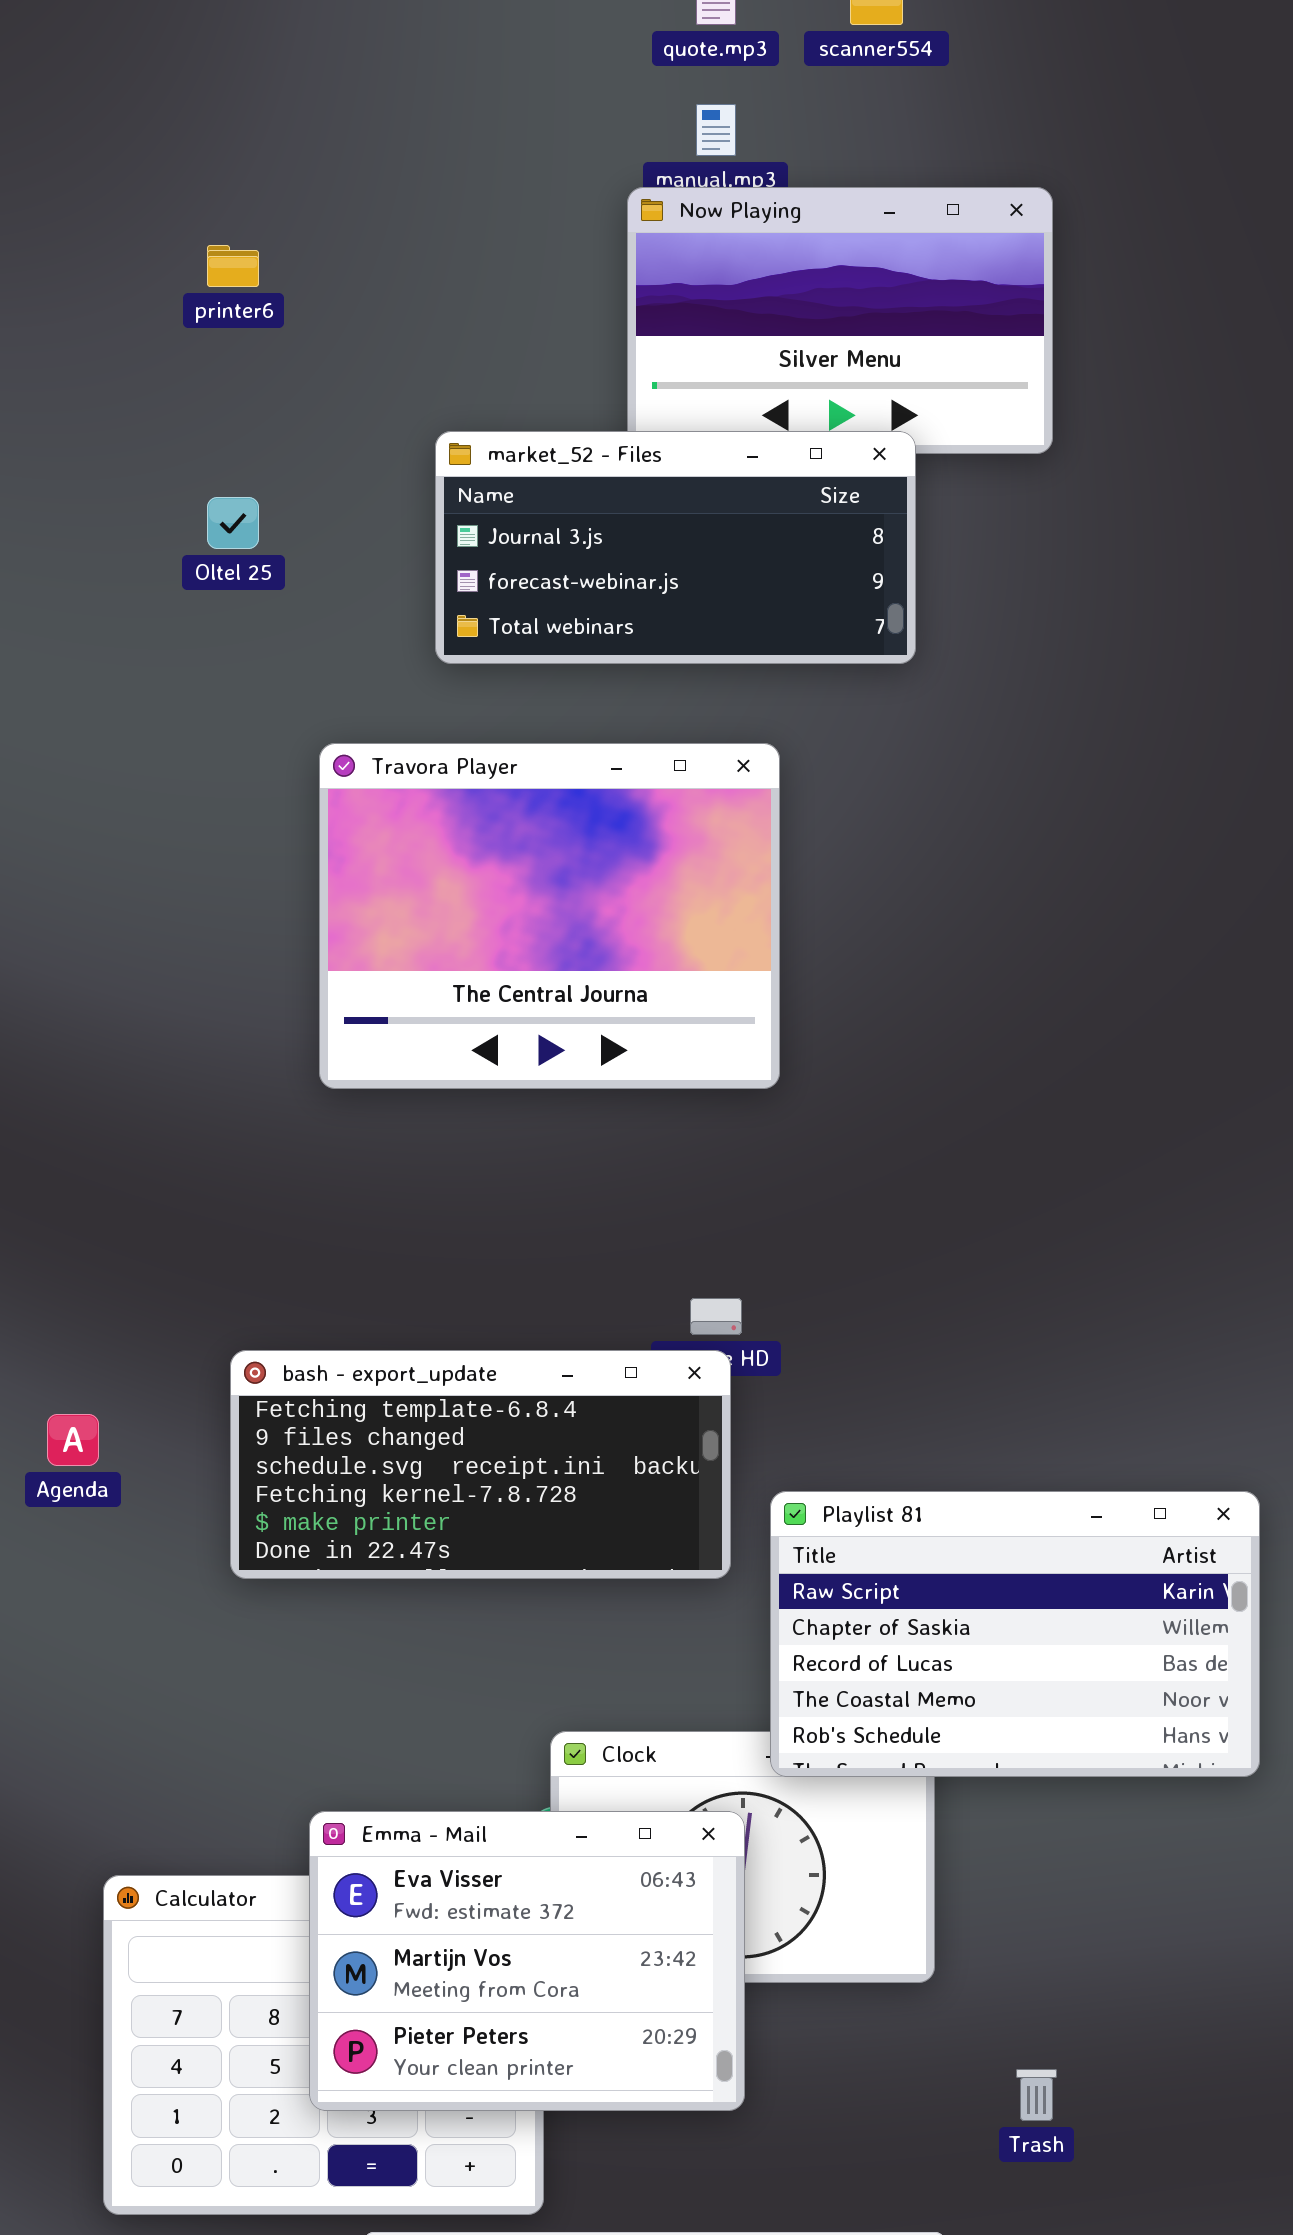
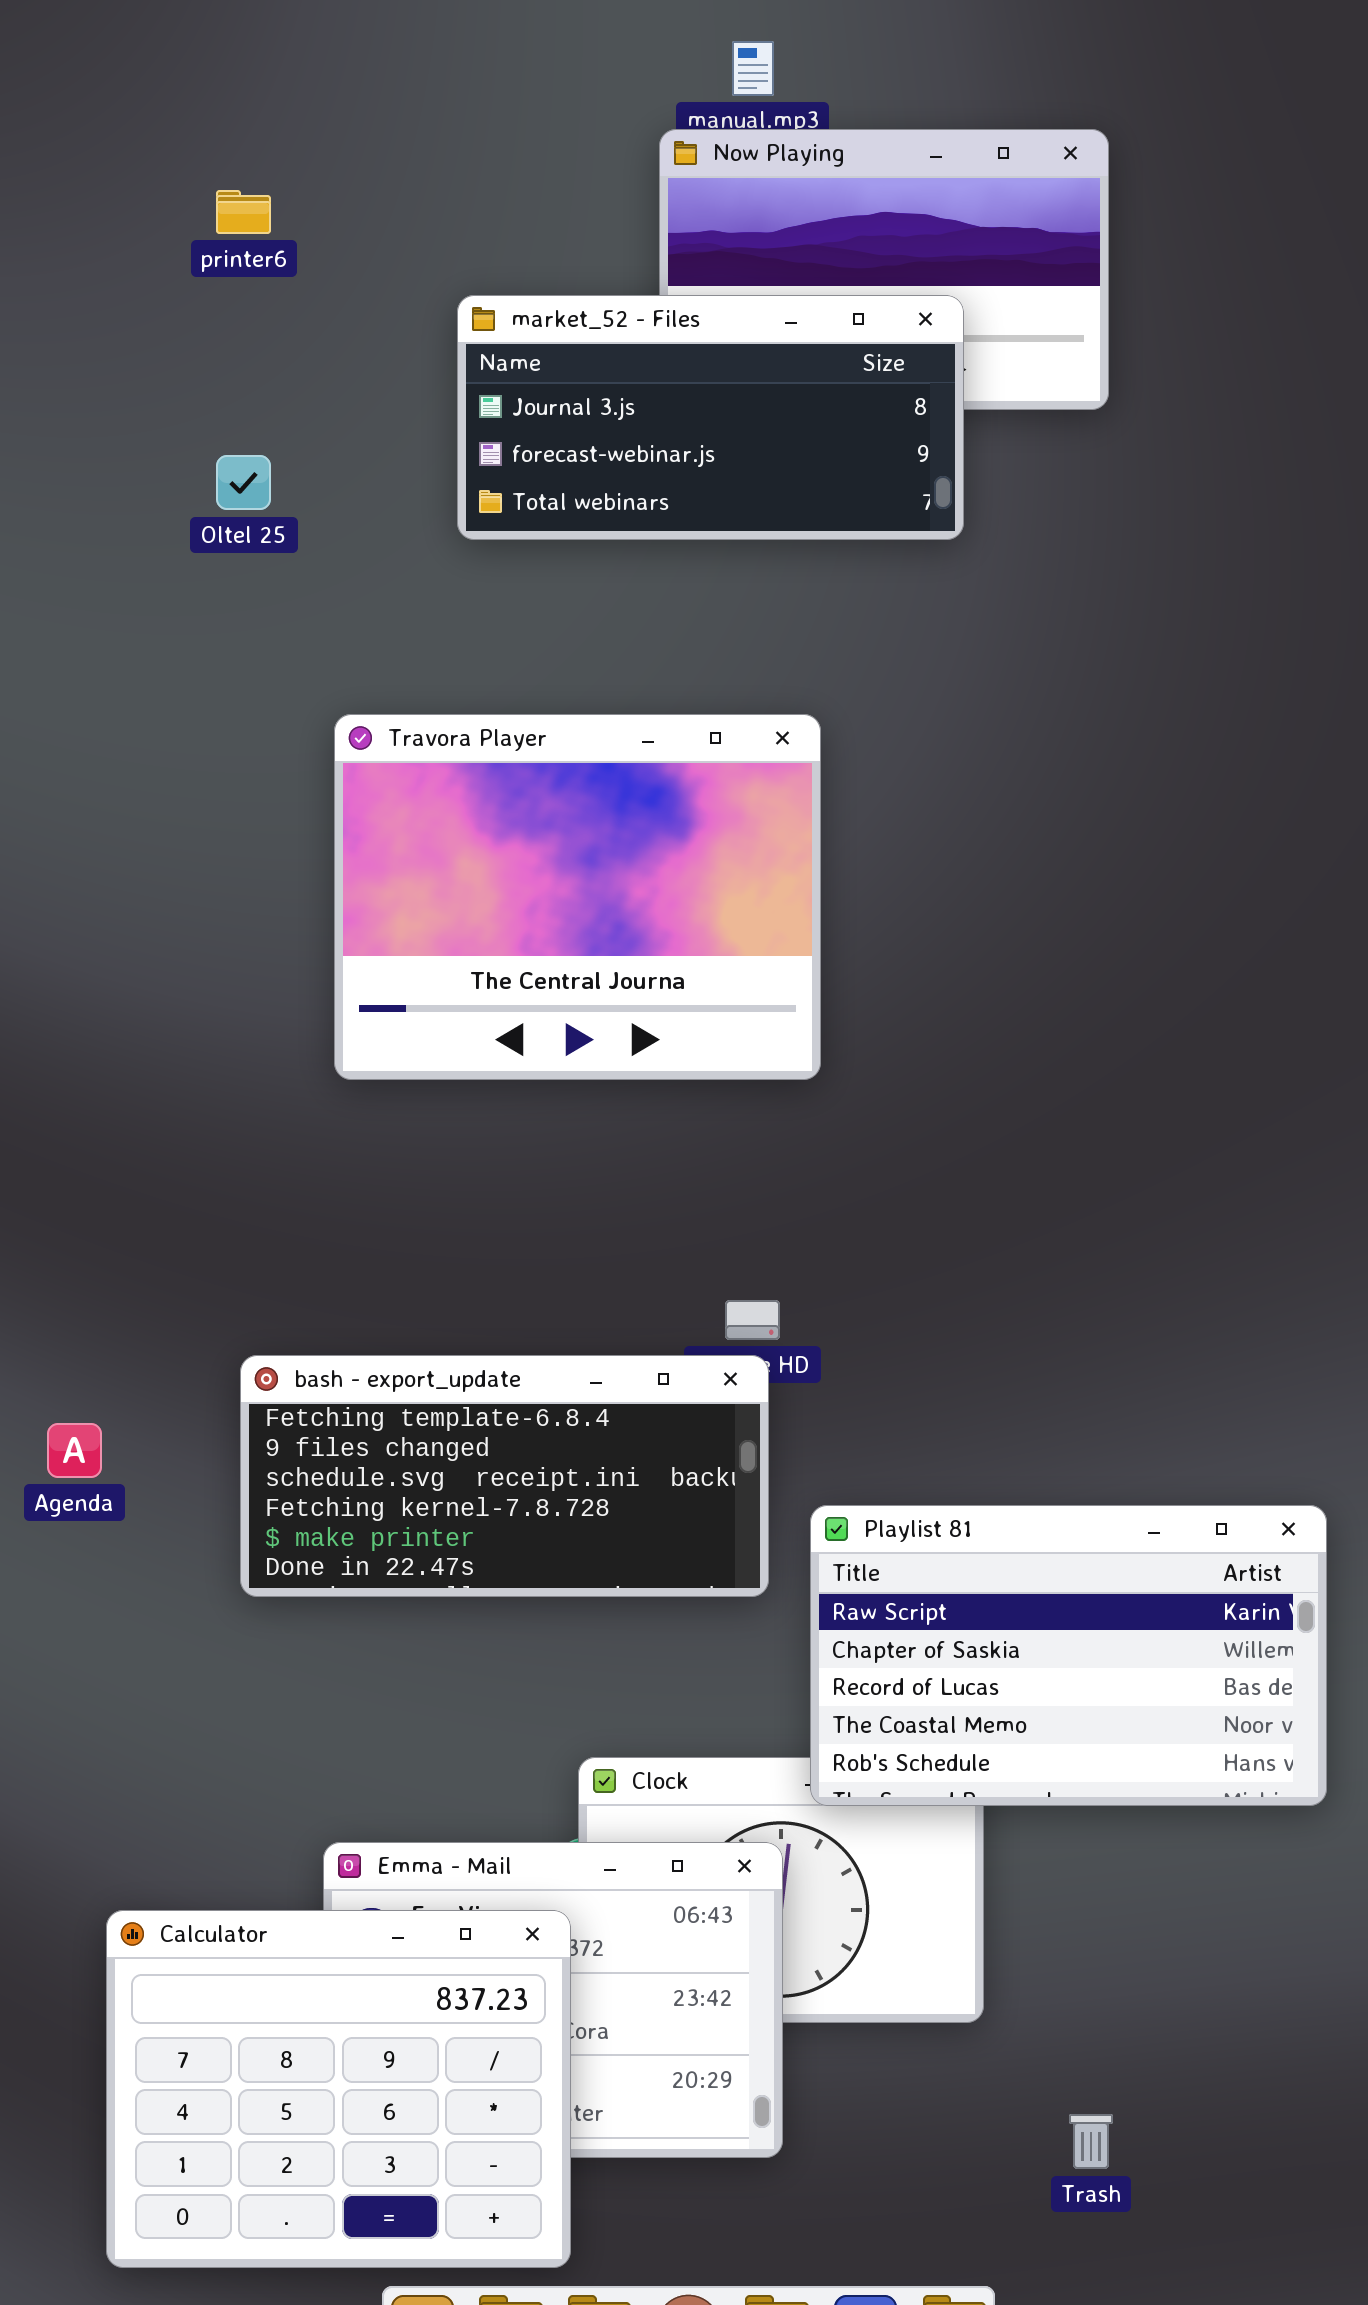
market_52 - Files: [435,431,916,664] -> [457,295,964,540], moved
Calculator: [103,1875,544,2215] -> [106,1910,571,2268], raised

